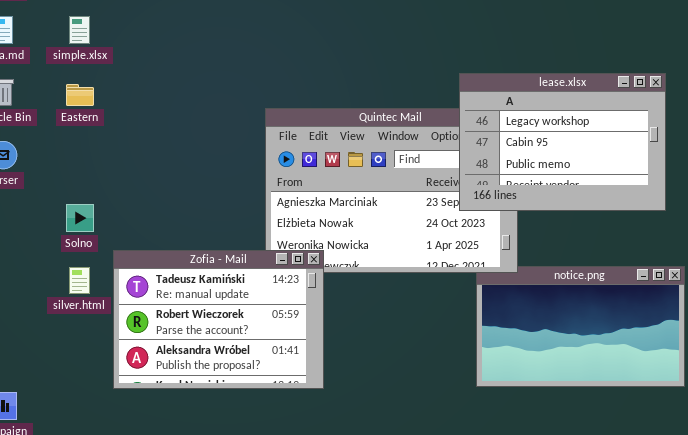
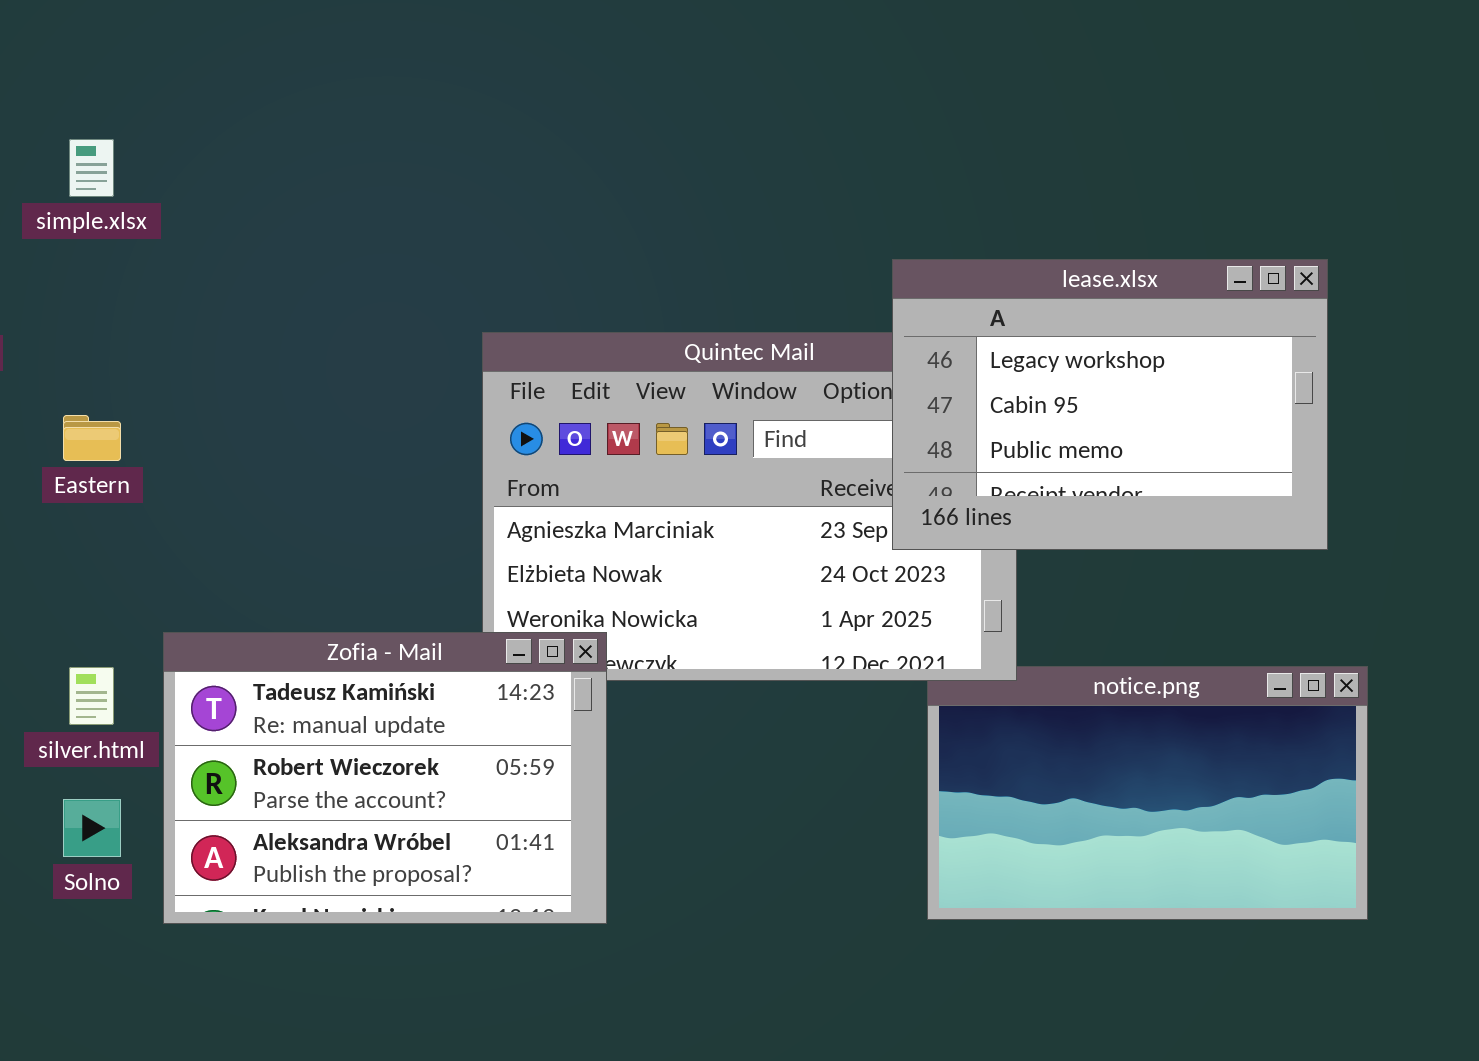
Eastern: [66,84,94,106] -> [63,415,121,461], moved
Solno: [66,204,94,232] -> [63,799,121,857], moved

